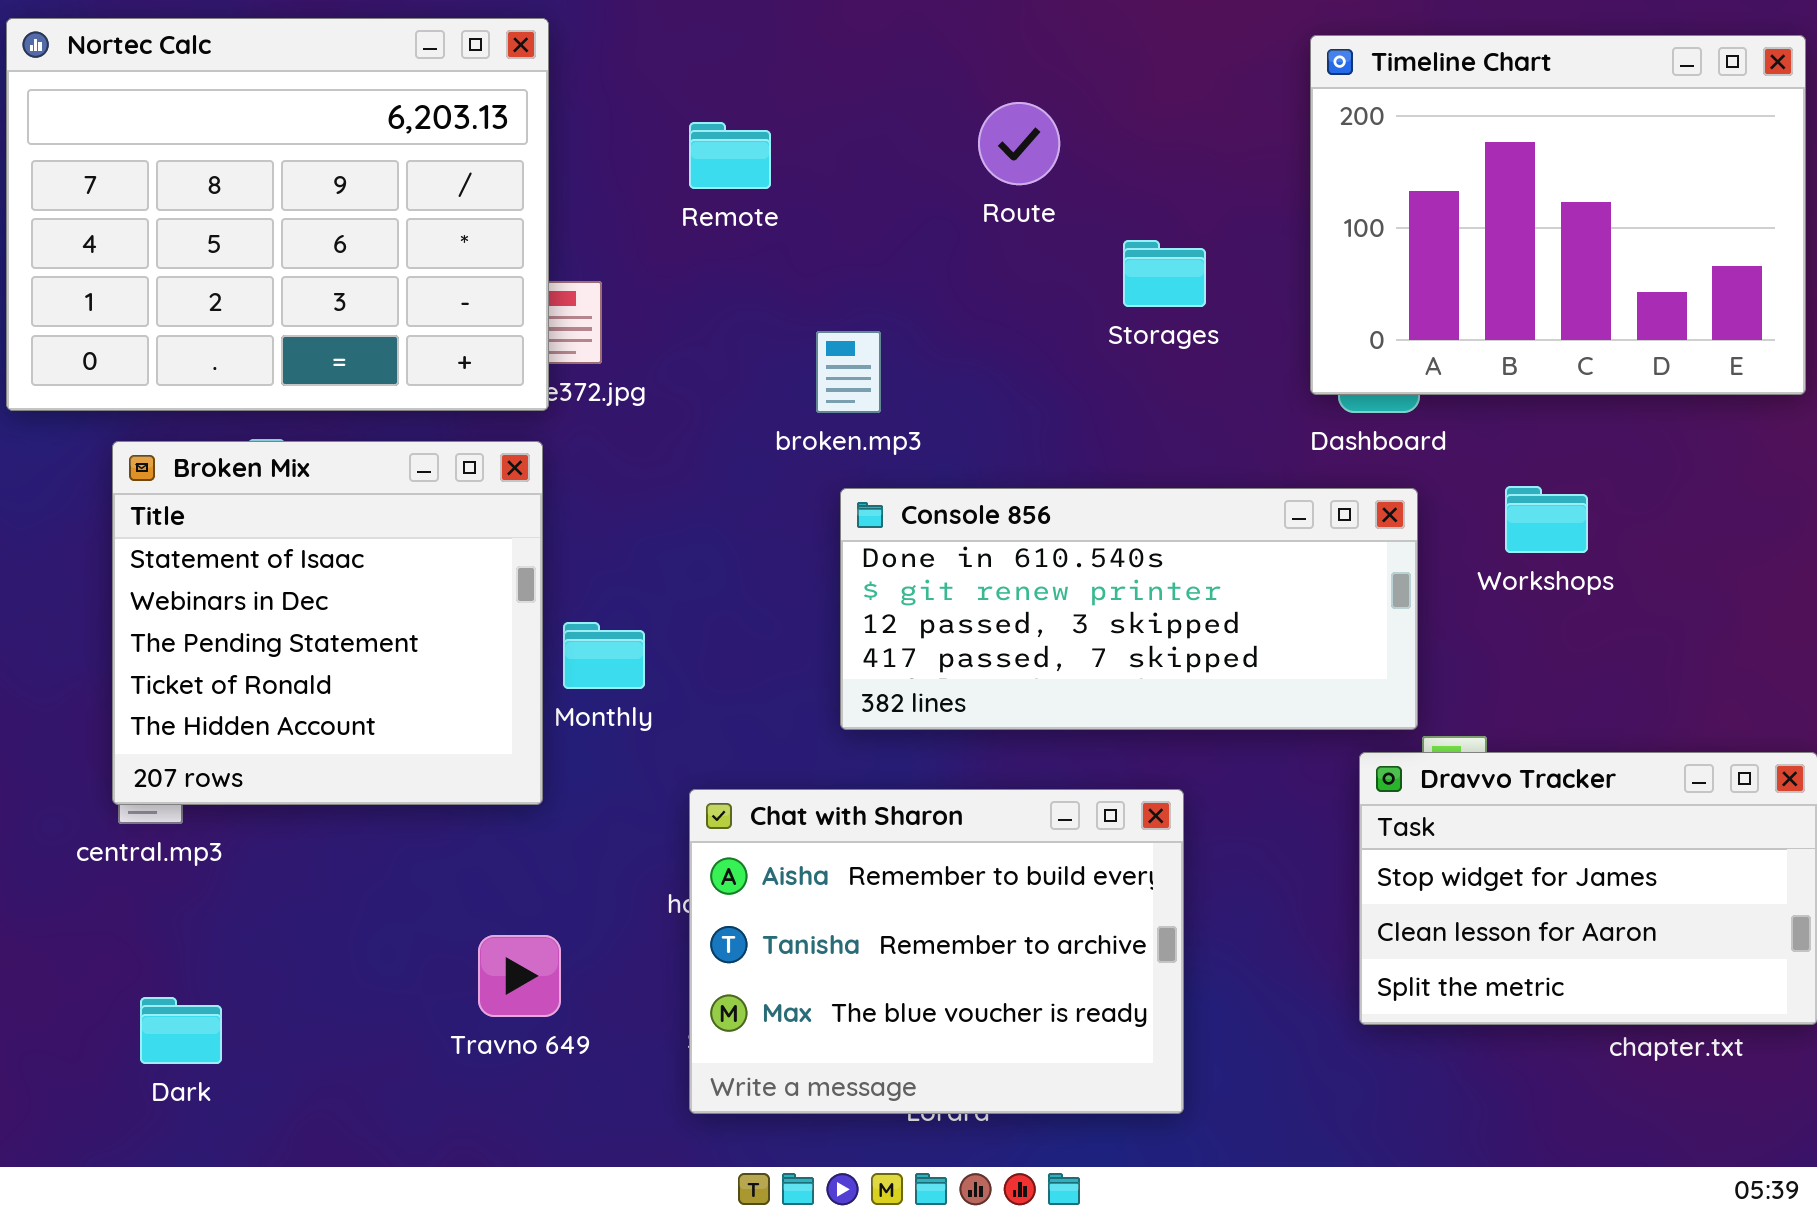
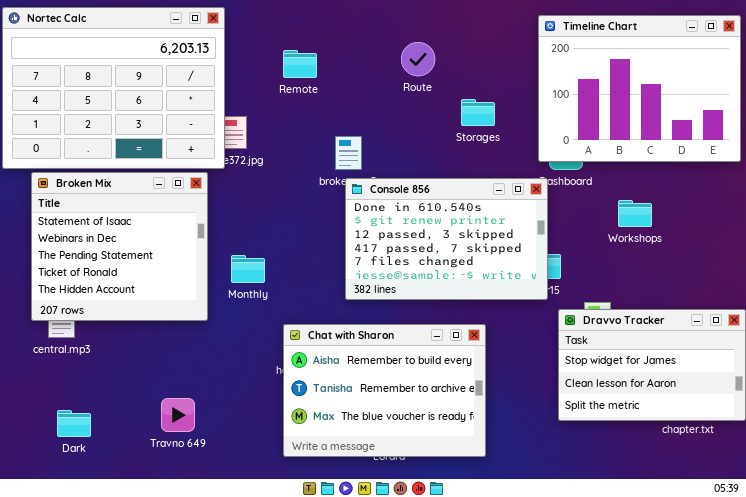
Broken Mix: [112,441,543,805] -> [31,172,208,321], moved
Console 856: [840,488,1418,730] -> [345,178,548,300], resized
Travno 649: [478,935,561,1017] -> [161,398,195,432], moved

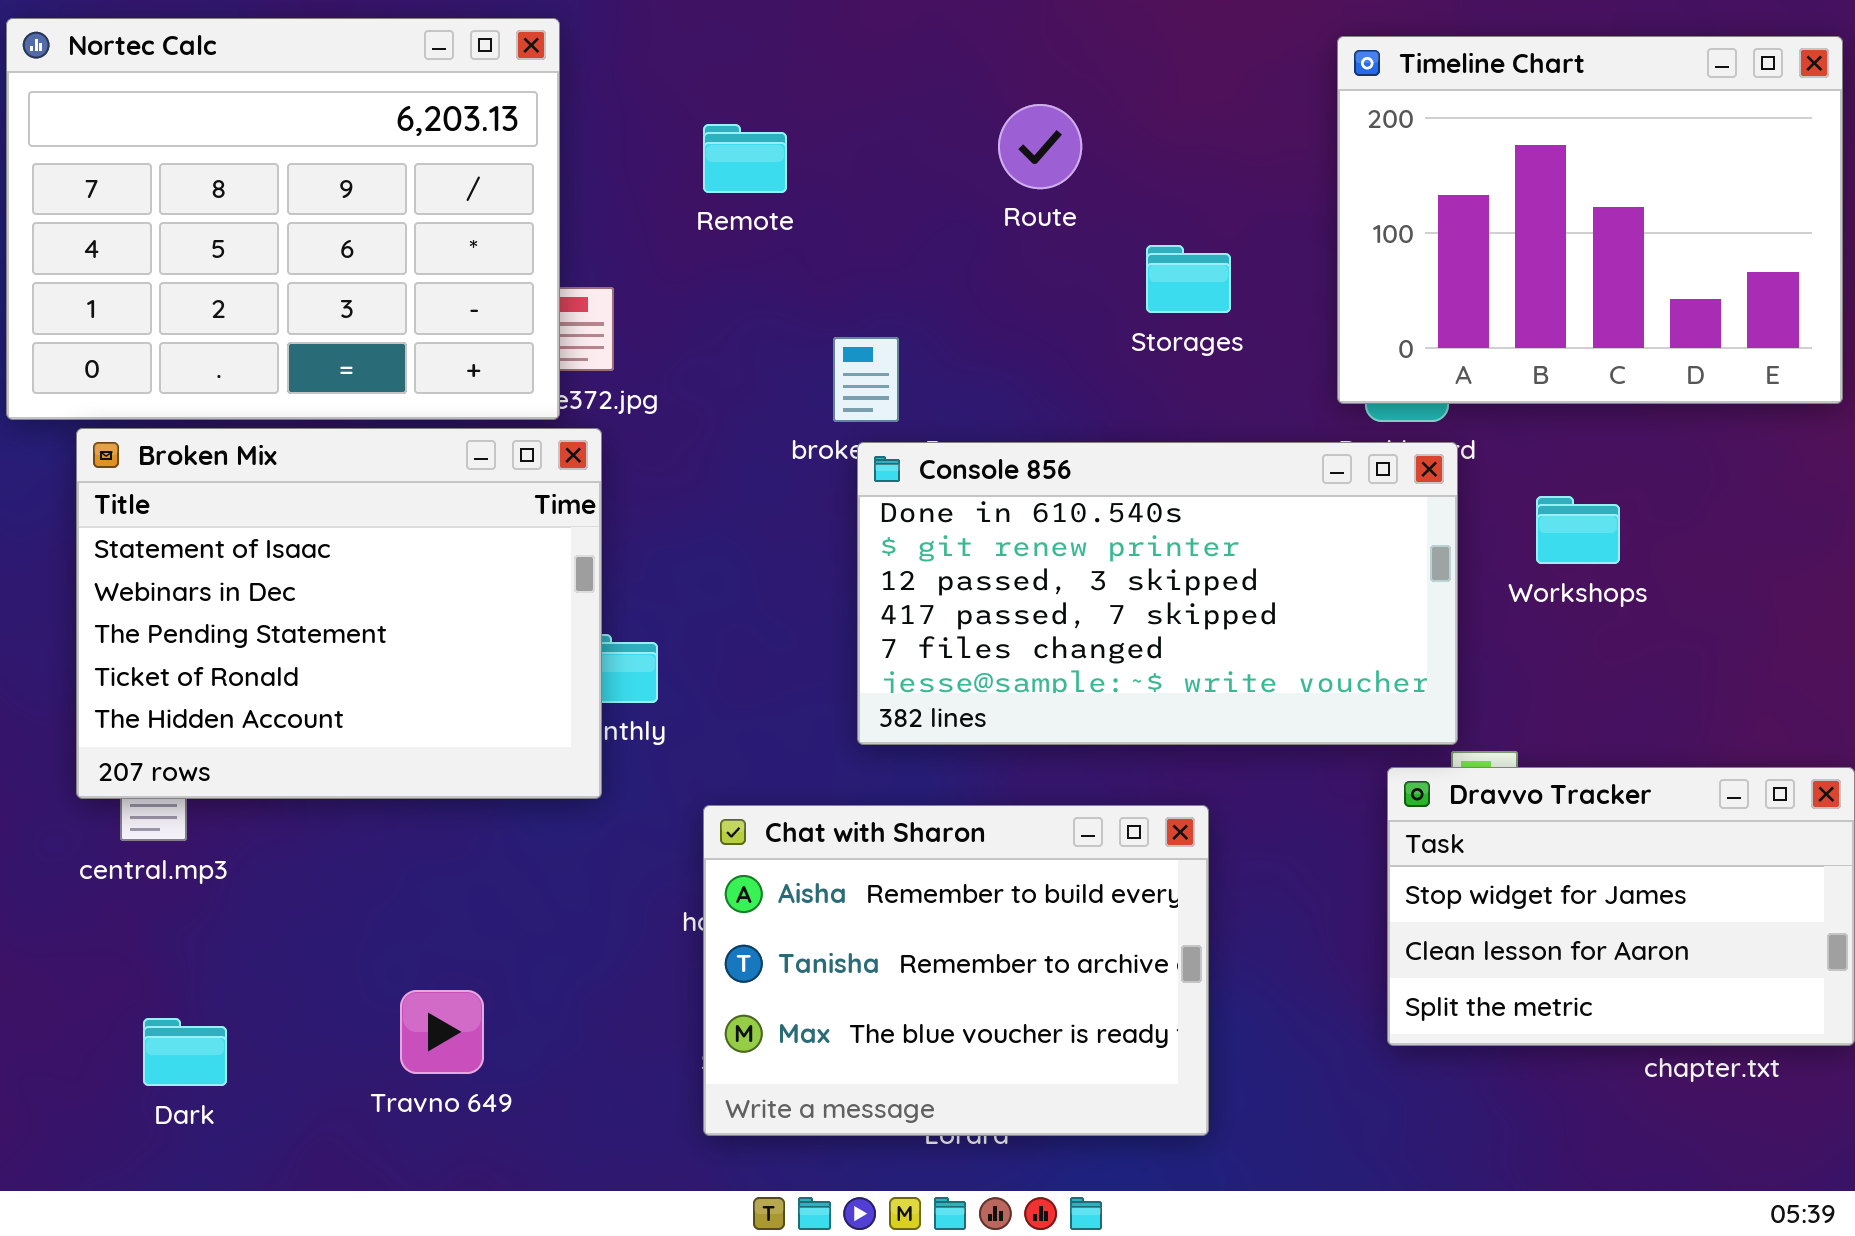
Broken Mix: [31,172,208,321] -> [76,428,602,799], resized
Console 856: [345,178,548,300] -> [857,442,1458,745], resized

